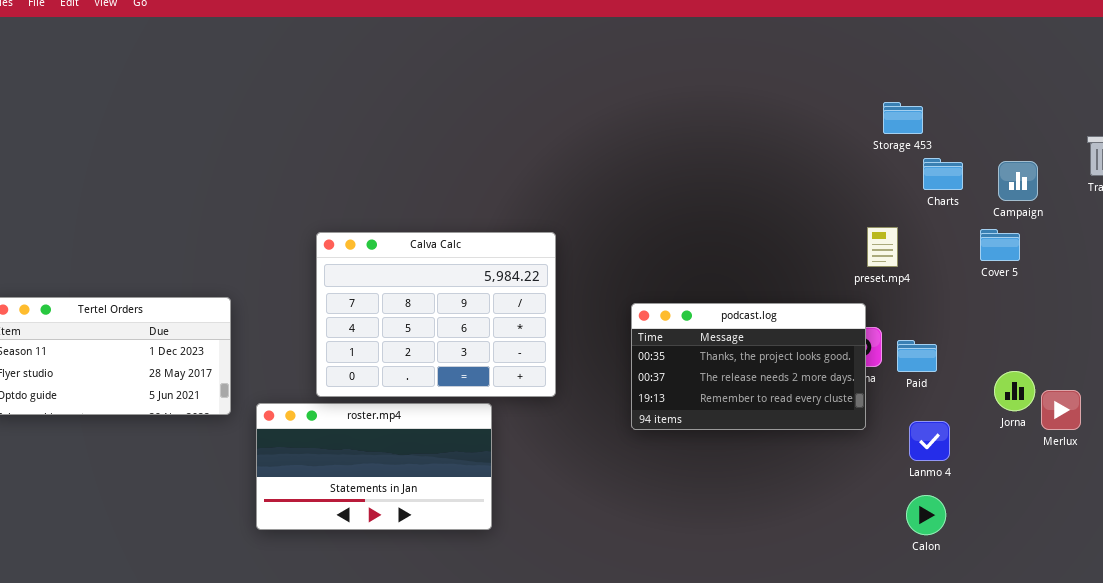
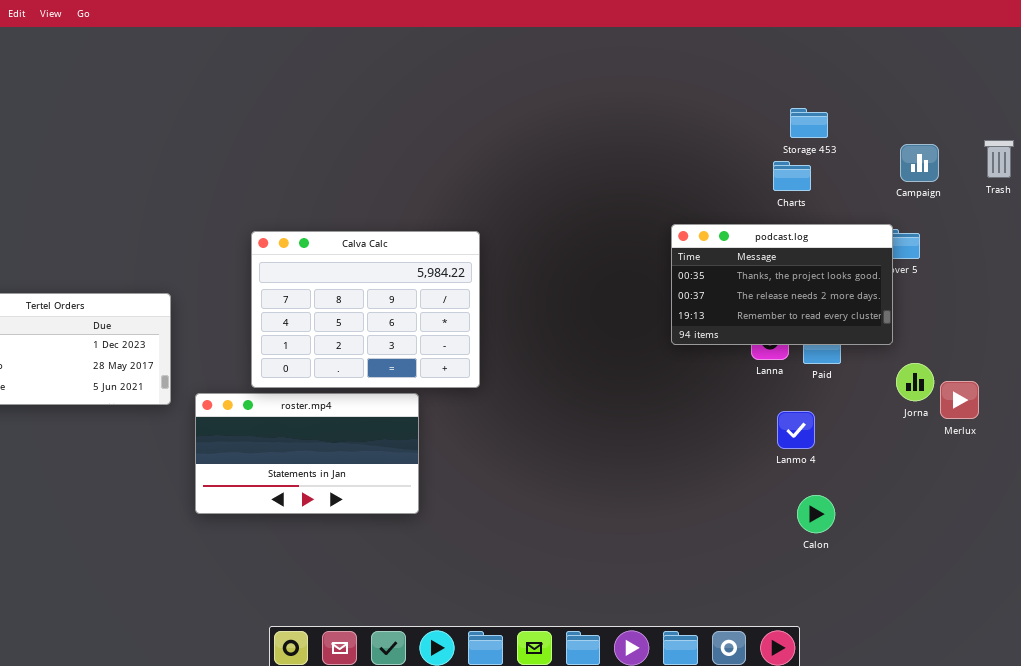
Charts: [923,158,963,190] -> [773,161,811,191], moved
Campaign: [998,161,1038,201] -> [900,144,939,182], moved
podcast.log: [631,303,866,430] -> [671,224,893,345], moved
Lanmo 4: [909,421,950,461] -> [777,411,815,449], moved
Calon: [906,495,946,535] -> [797,495,835,533], moved

